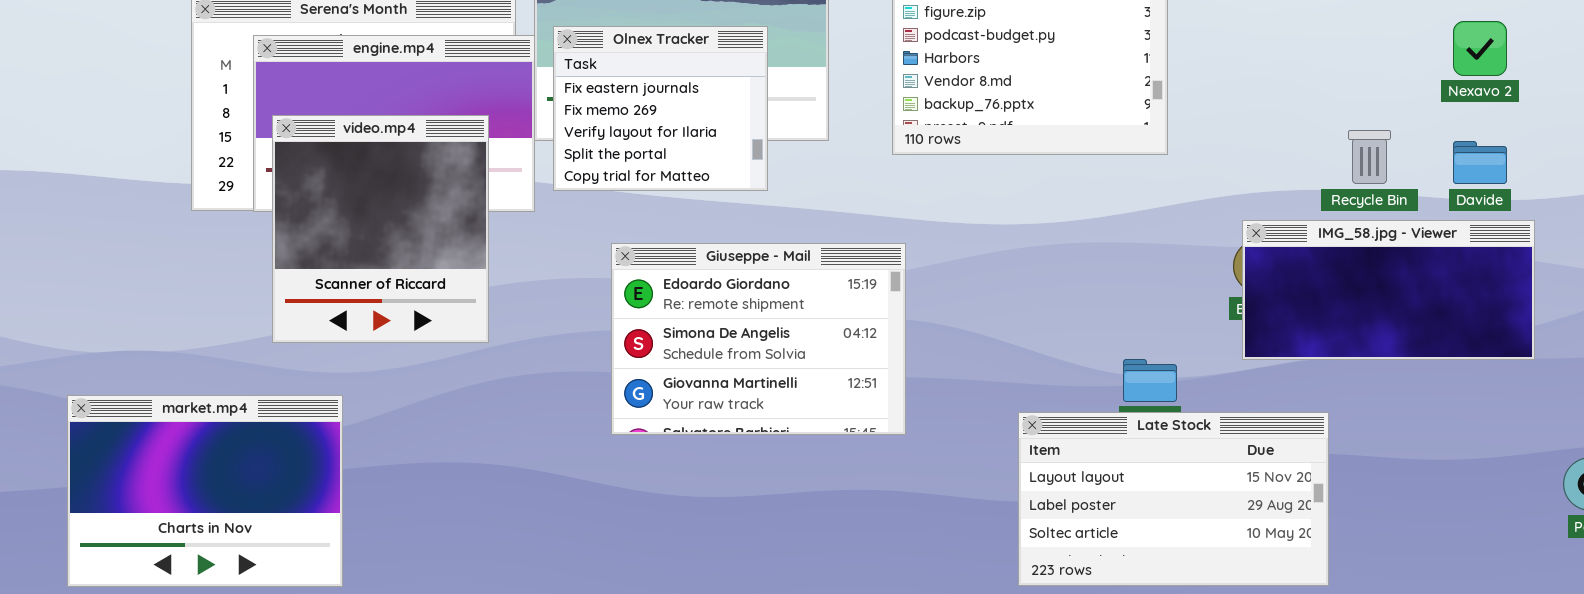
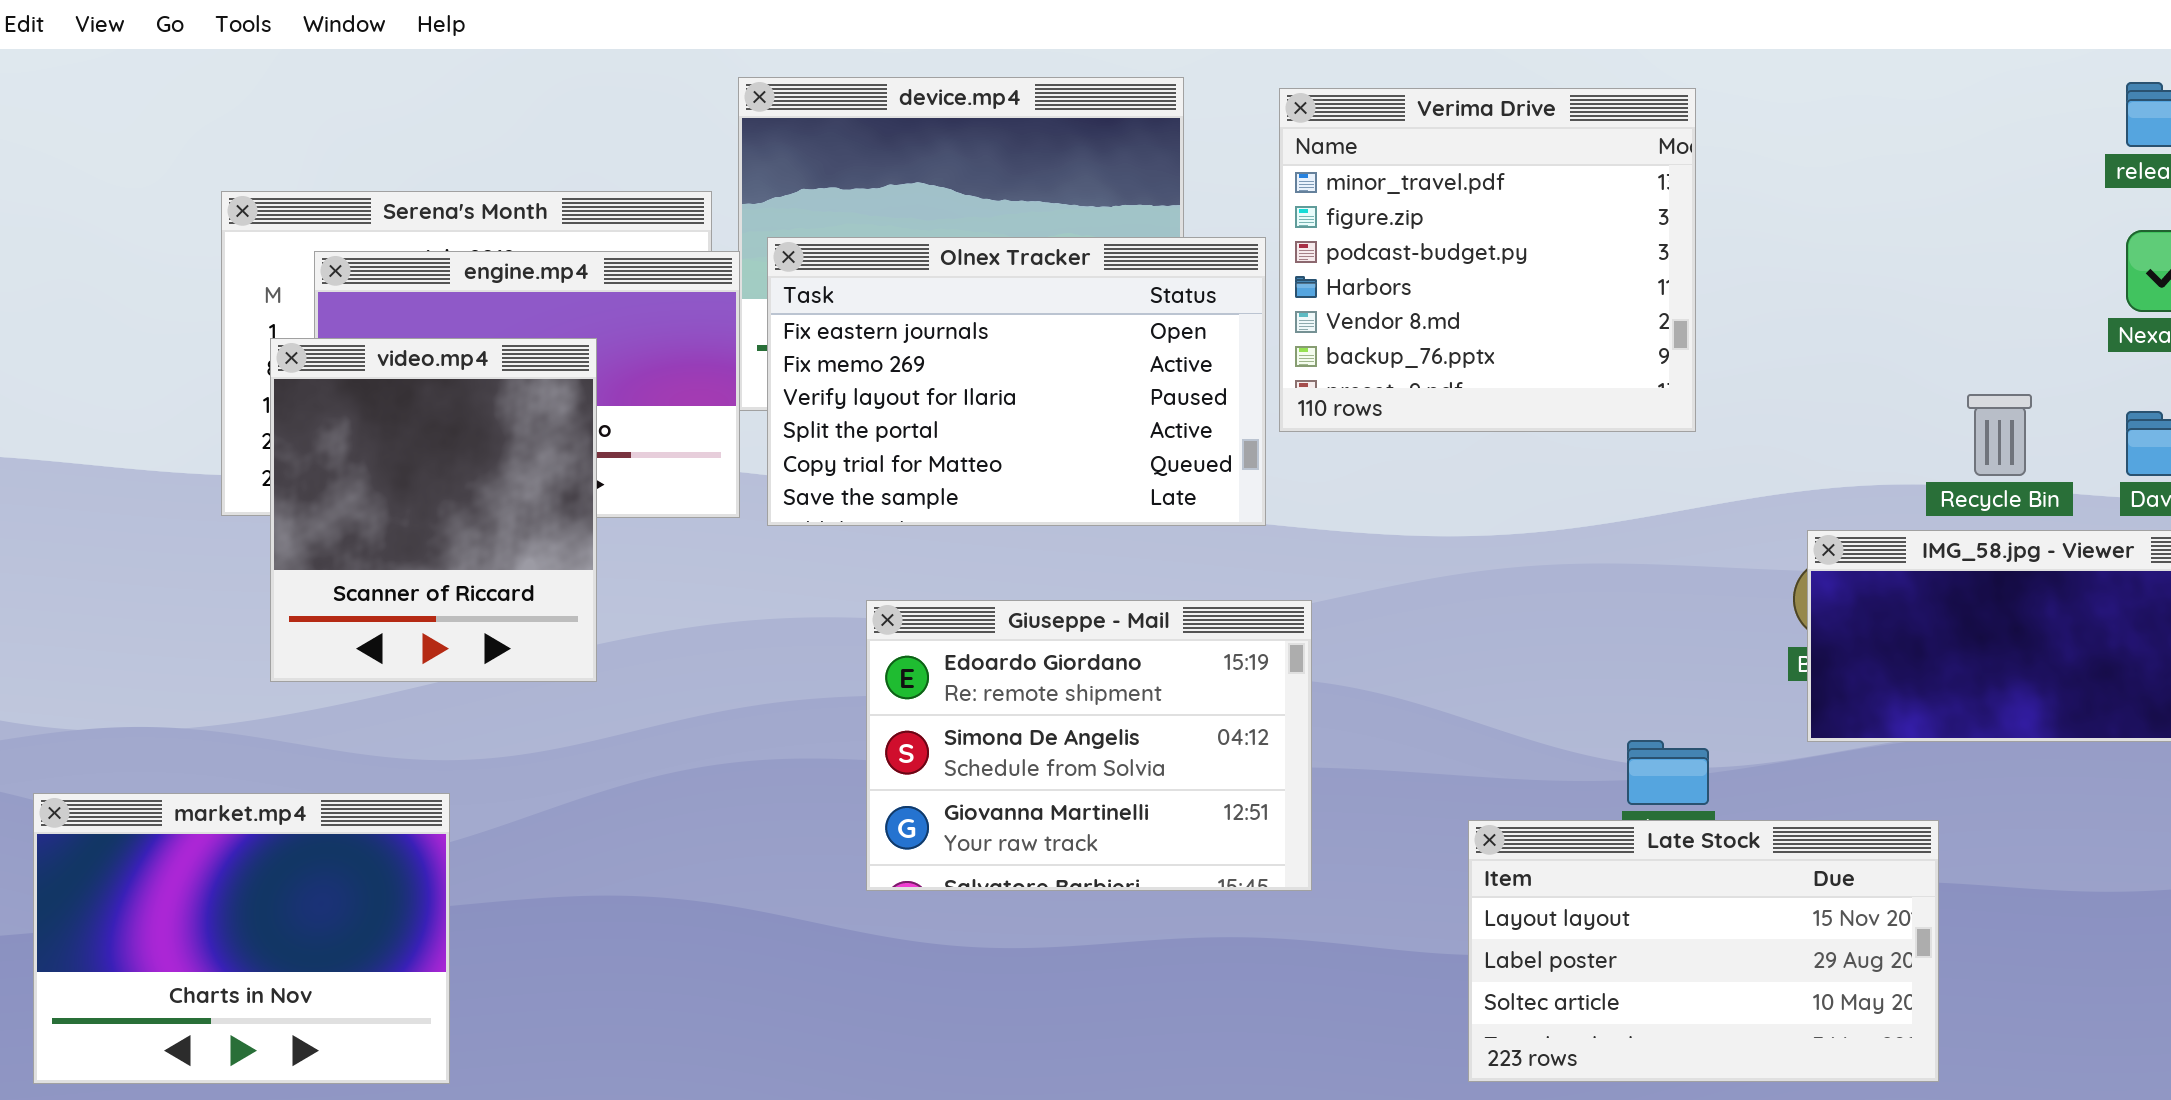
Olnex Tracker: [553,26,768,191] -> [767,237,1266,526], resized
video.mp4: [272,115,489,343] -> [270,338,597,682], moved
Giuseppe - Mail: [611,243,906,435] -> [866,600,1312,891], moved

